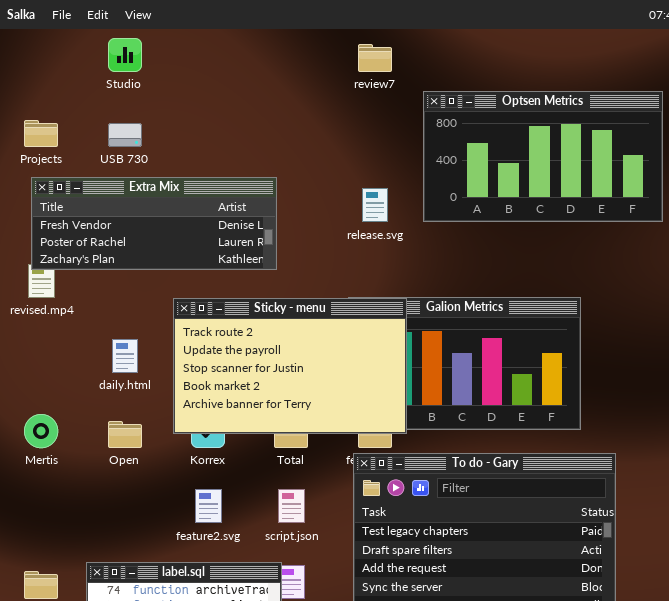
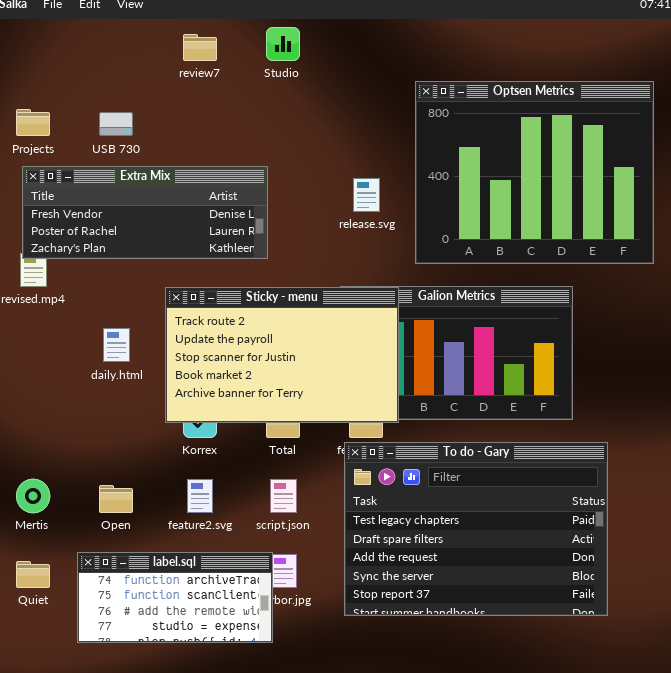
Studio: [108,38,142,72] -> [266,27,300,61], moved
review7: [358,44,392,72] -> [183,34,217,61], moved
Optsen Metrics: [423,91,663,222] -> [415,81,654,264], resized
Mertis: [24,414,58,448] -> [16,479,50,513], moved
Open: [108,421,142,448] -> [99,485,133,513], moved

